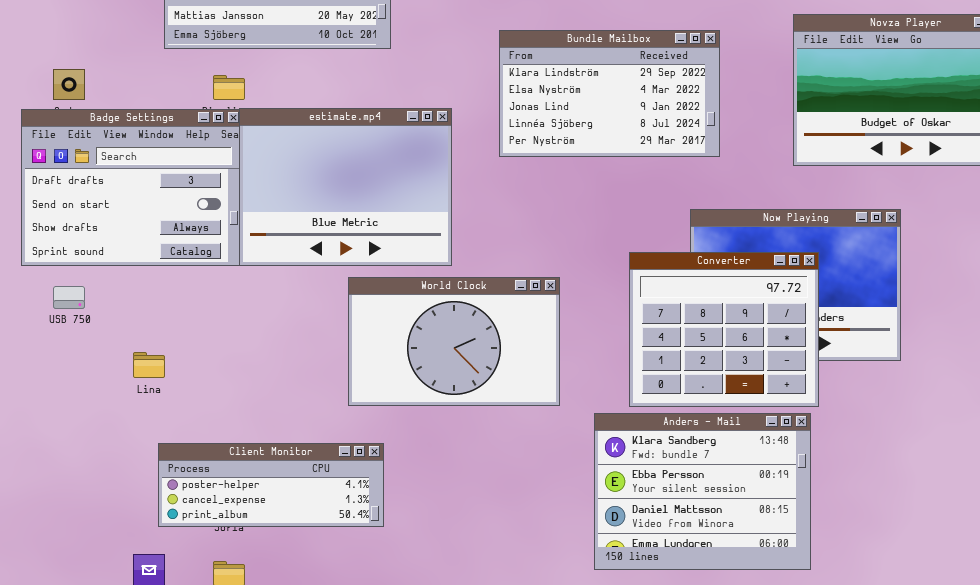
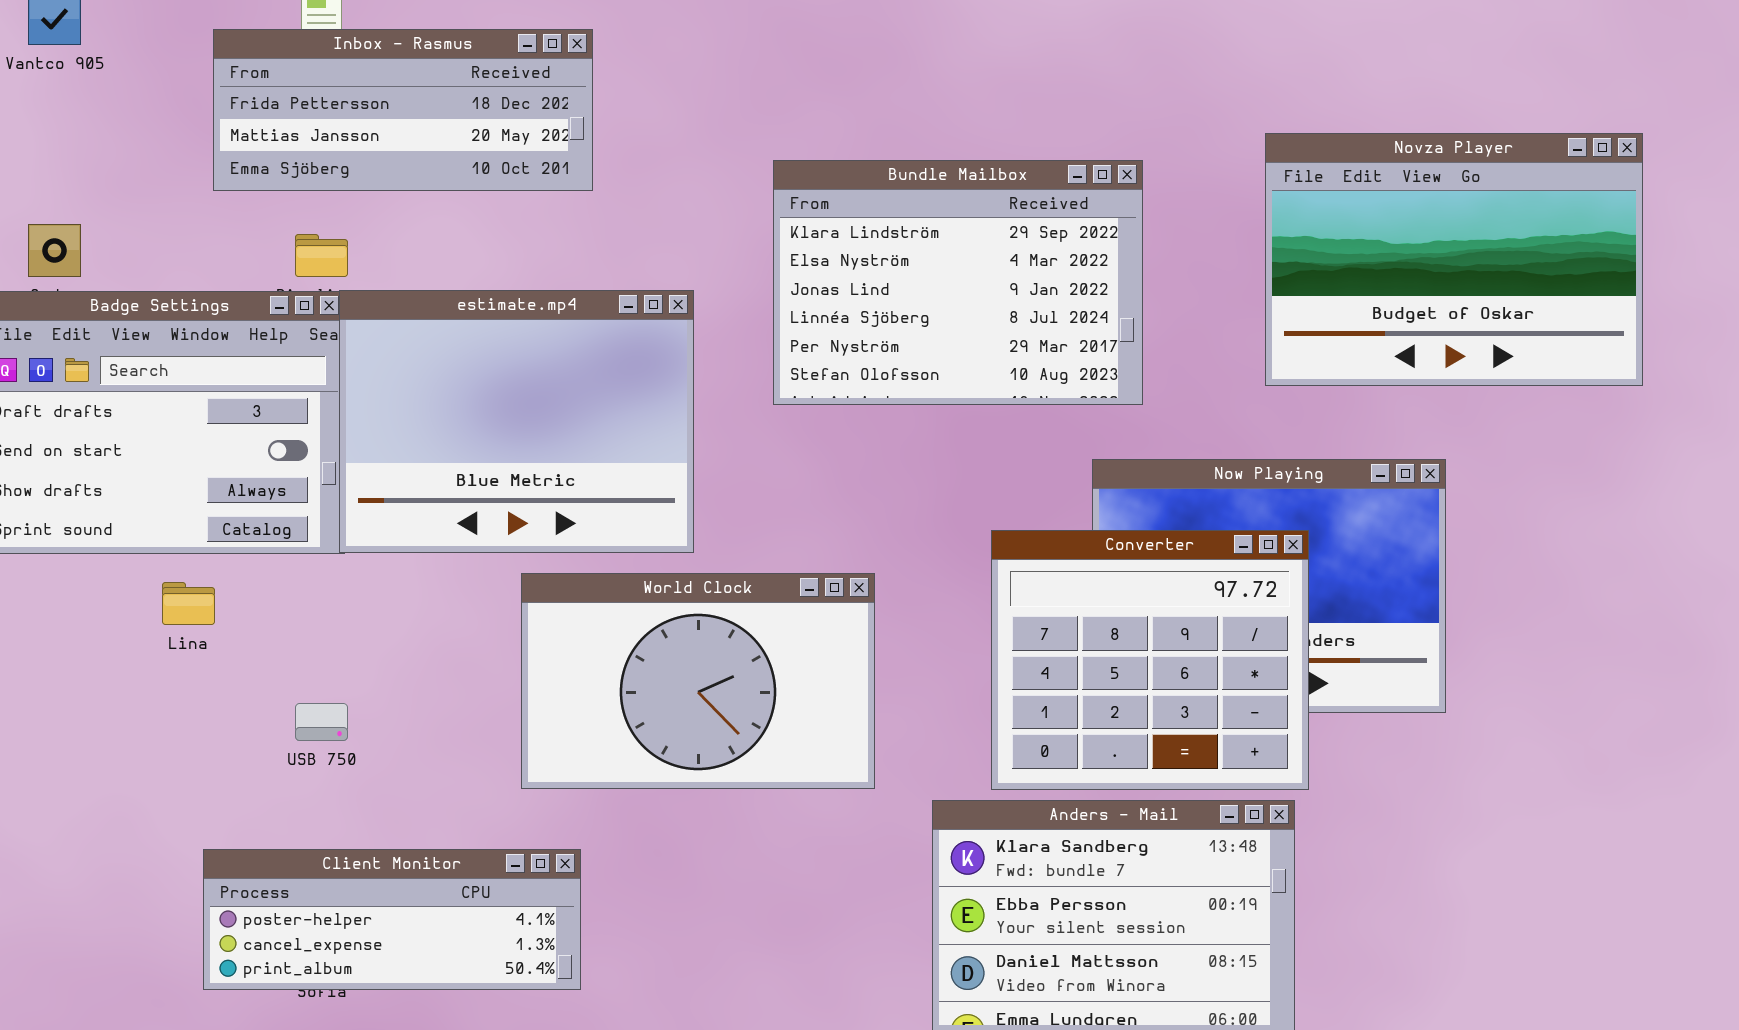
Bundle Mailbox: [499,30,720,157] -> [773,160,1143,405], resized
USB 750: [53,286,85,309] -> [295,703,348,741], moved
Lina: [133,352,165,378] -> [162,582,215,625], moved

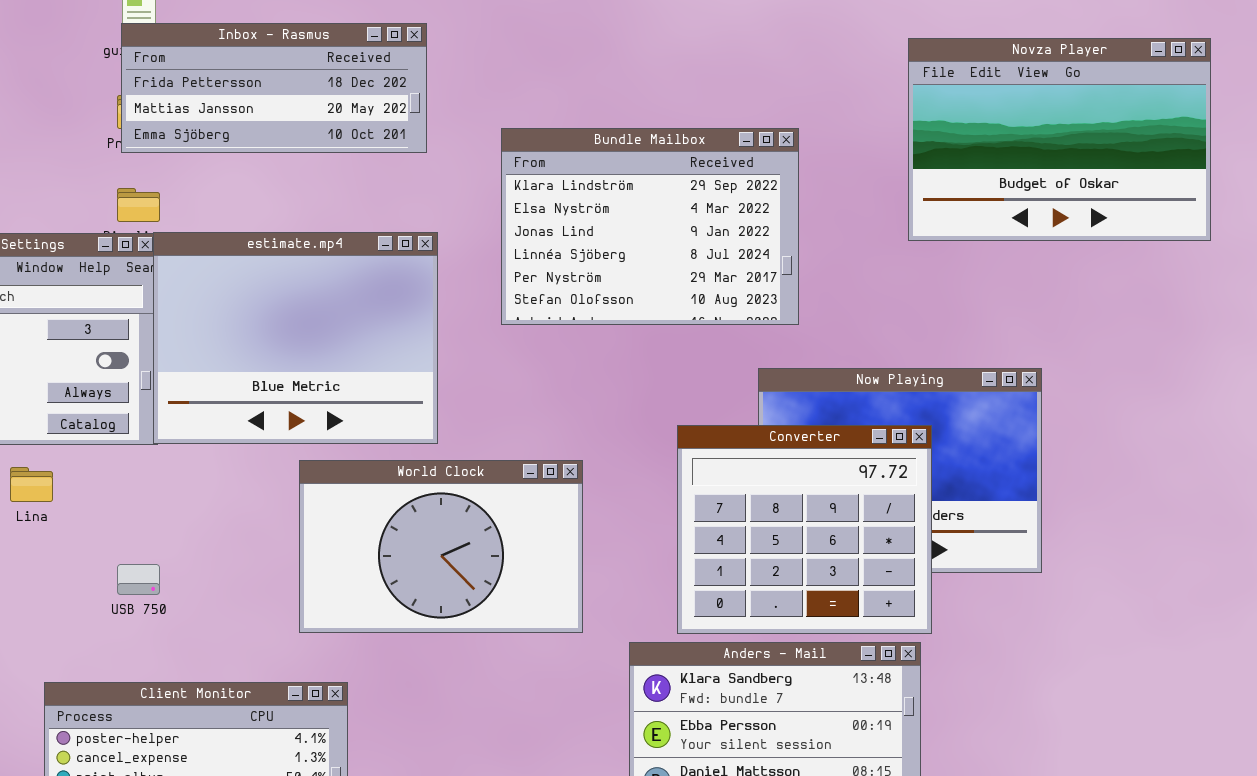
Inbox - Rasmus: [213,29,593,191] -> [121,23,427,153], moved
Novza Player: [1265,133,1643,386] -> [908,38,1211,241], moved

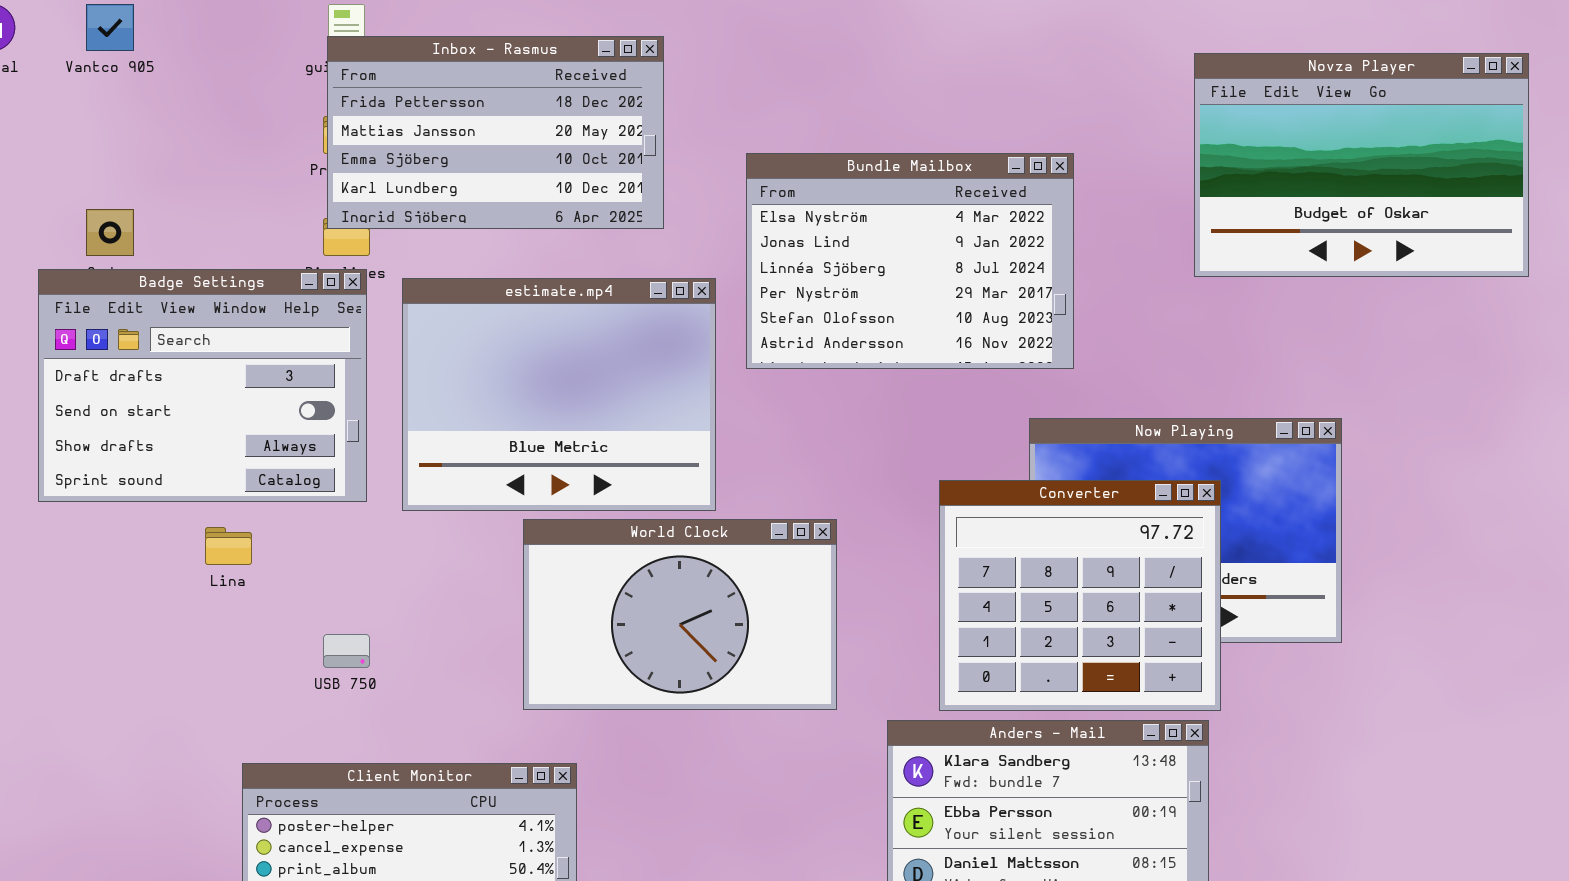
Inbox - Rasmus: [121,23,427,153] -> [327,36,664,229], resized
Bundle Mailbox: [501,128,799,325] -> [746,153,1074,369], scrolled down 1 row
estimate.mp4: [153,232,438,444] -> [402,278,716,511], moved

